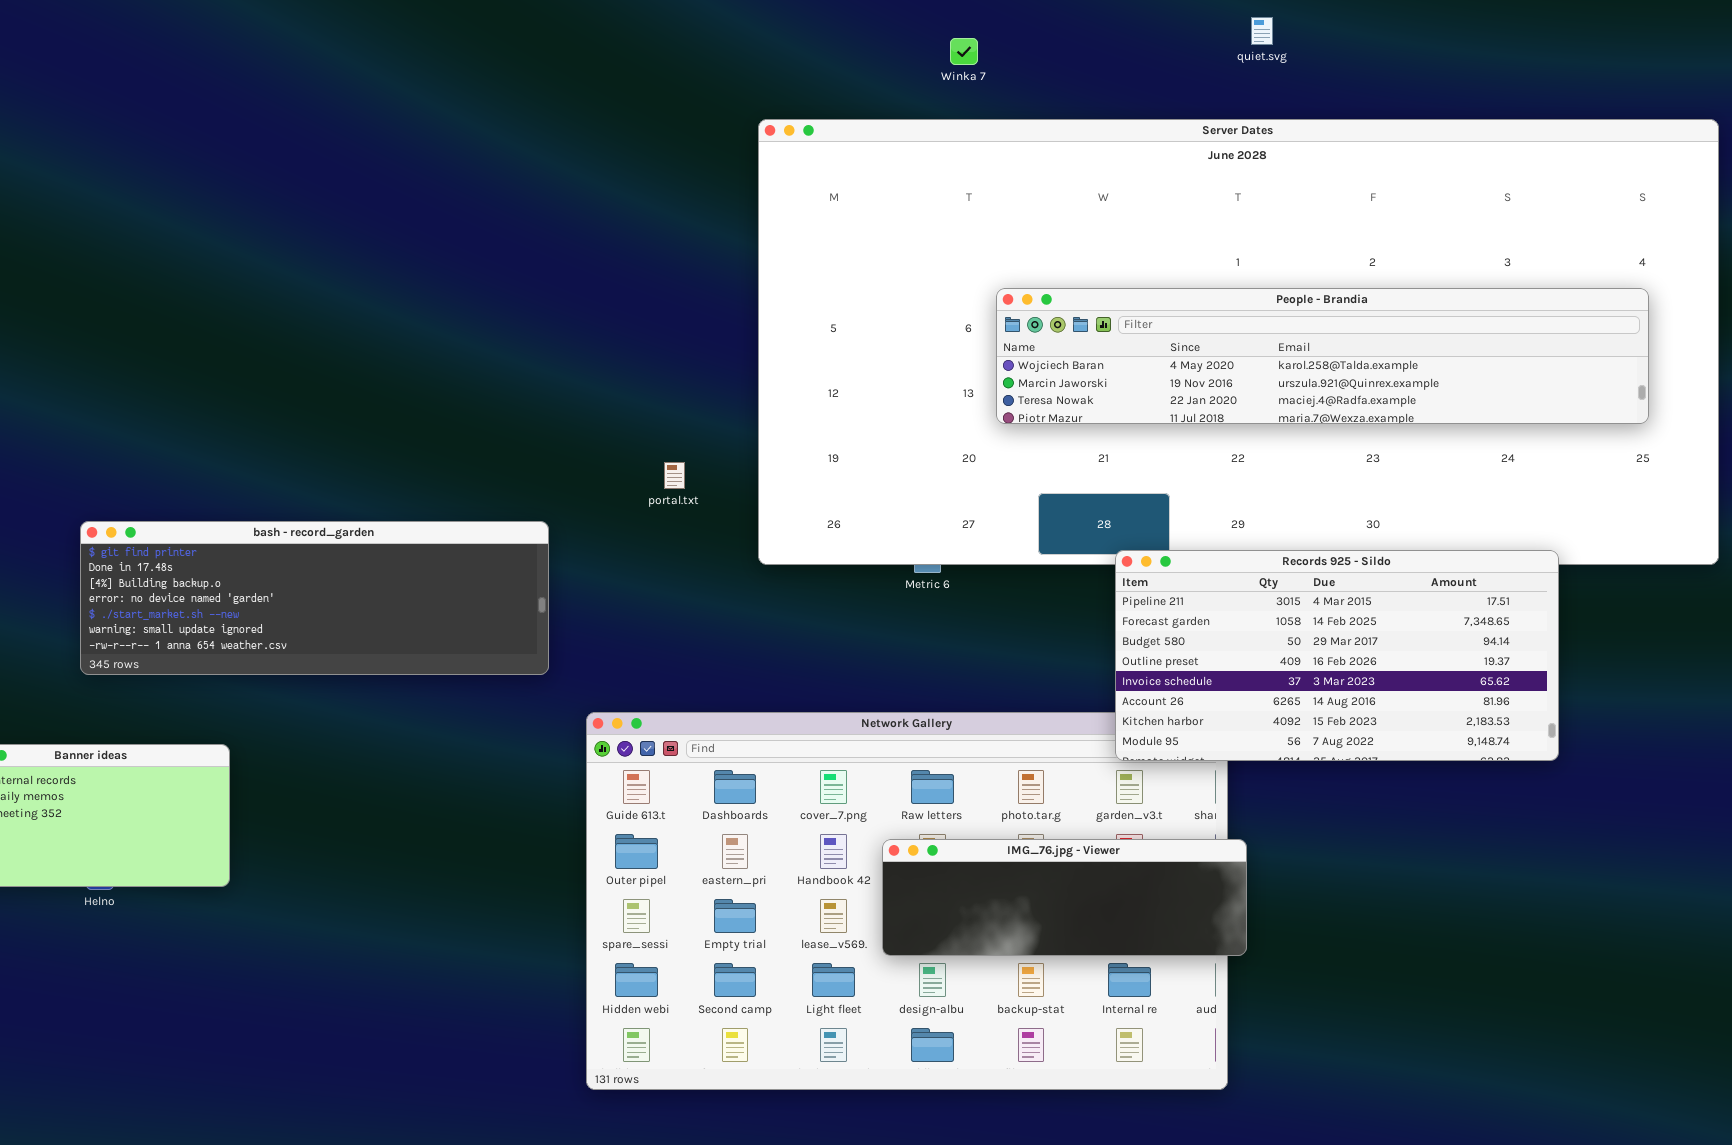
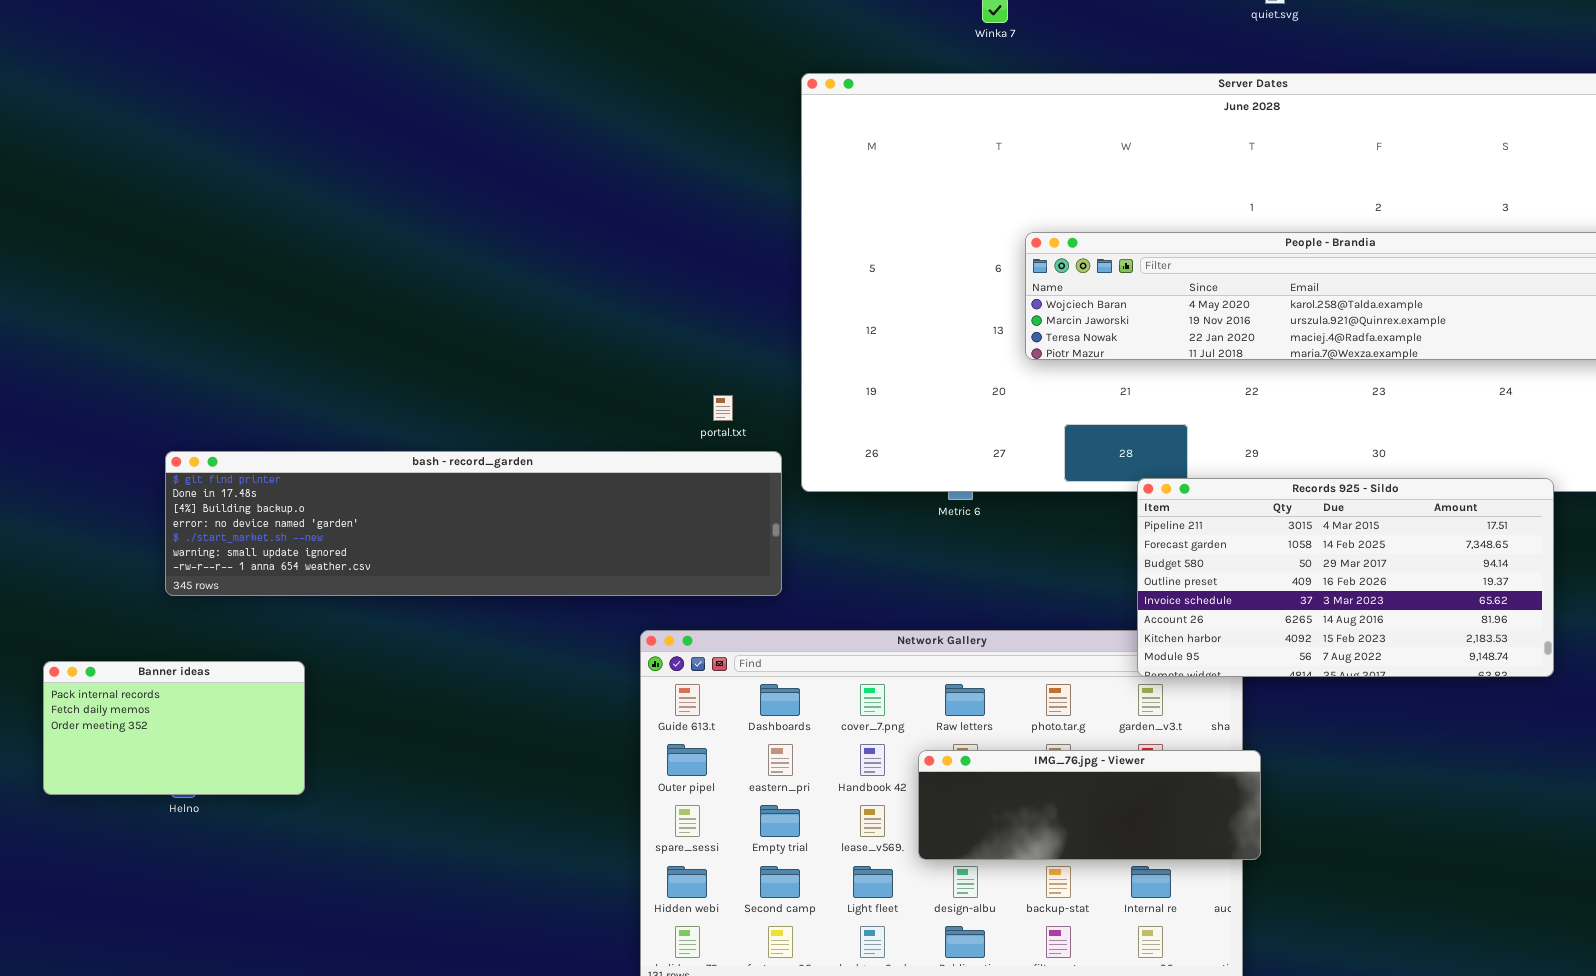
bash - record_garden: [80,521,549,675] -> [165,451,782,596], resized

